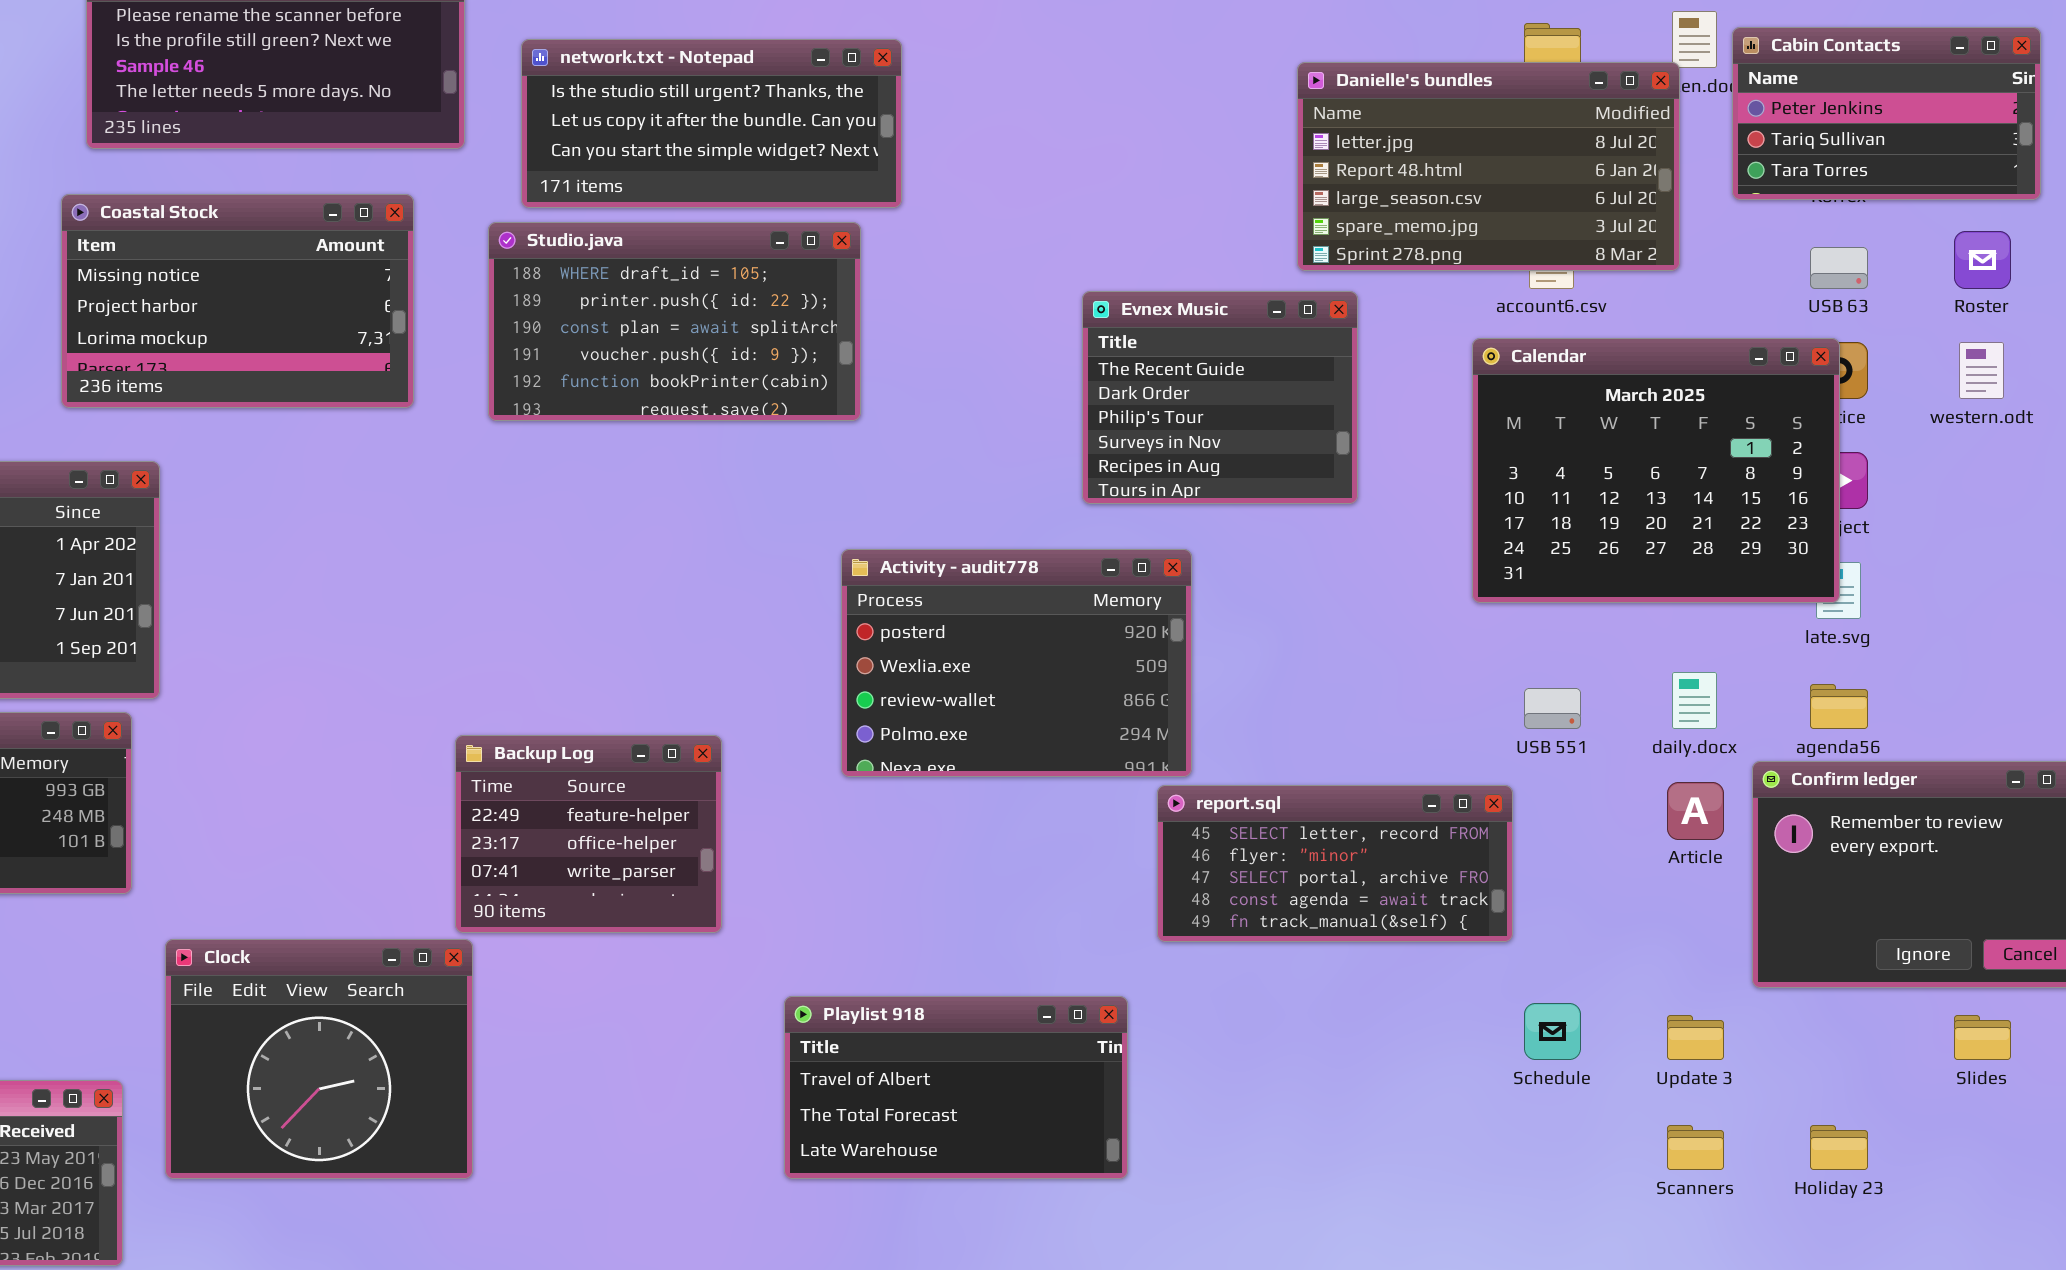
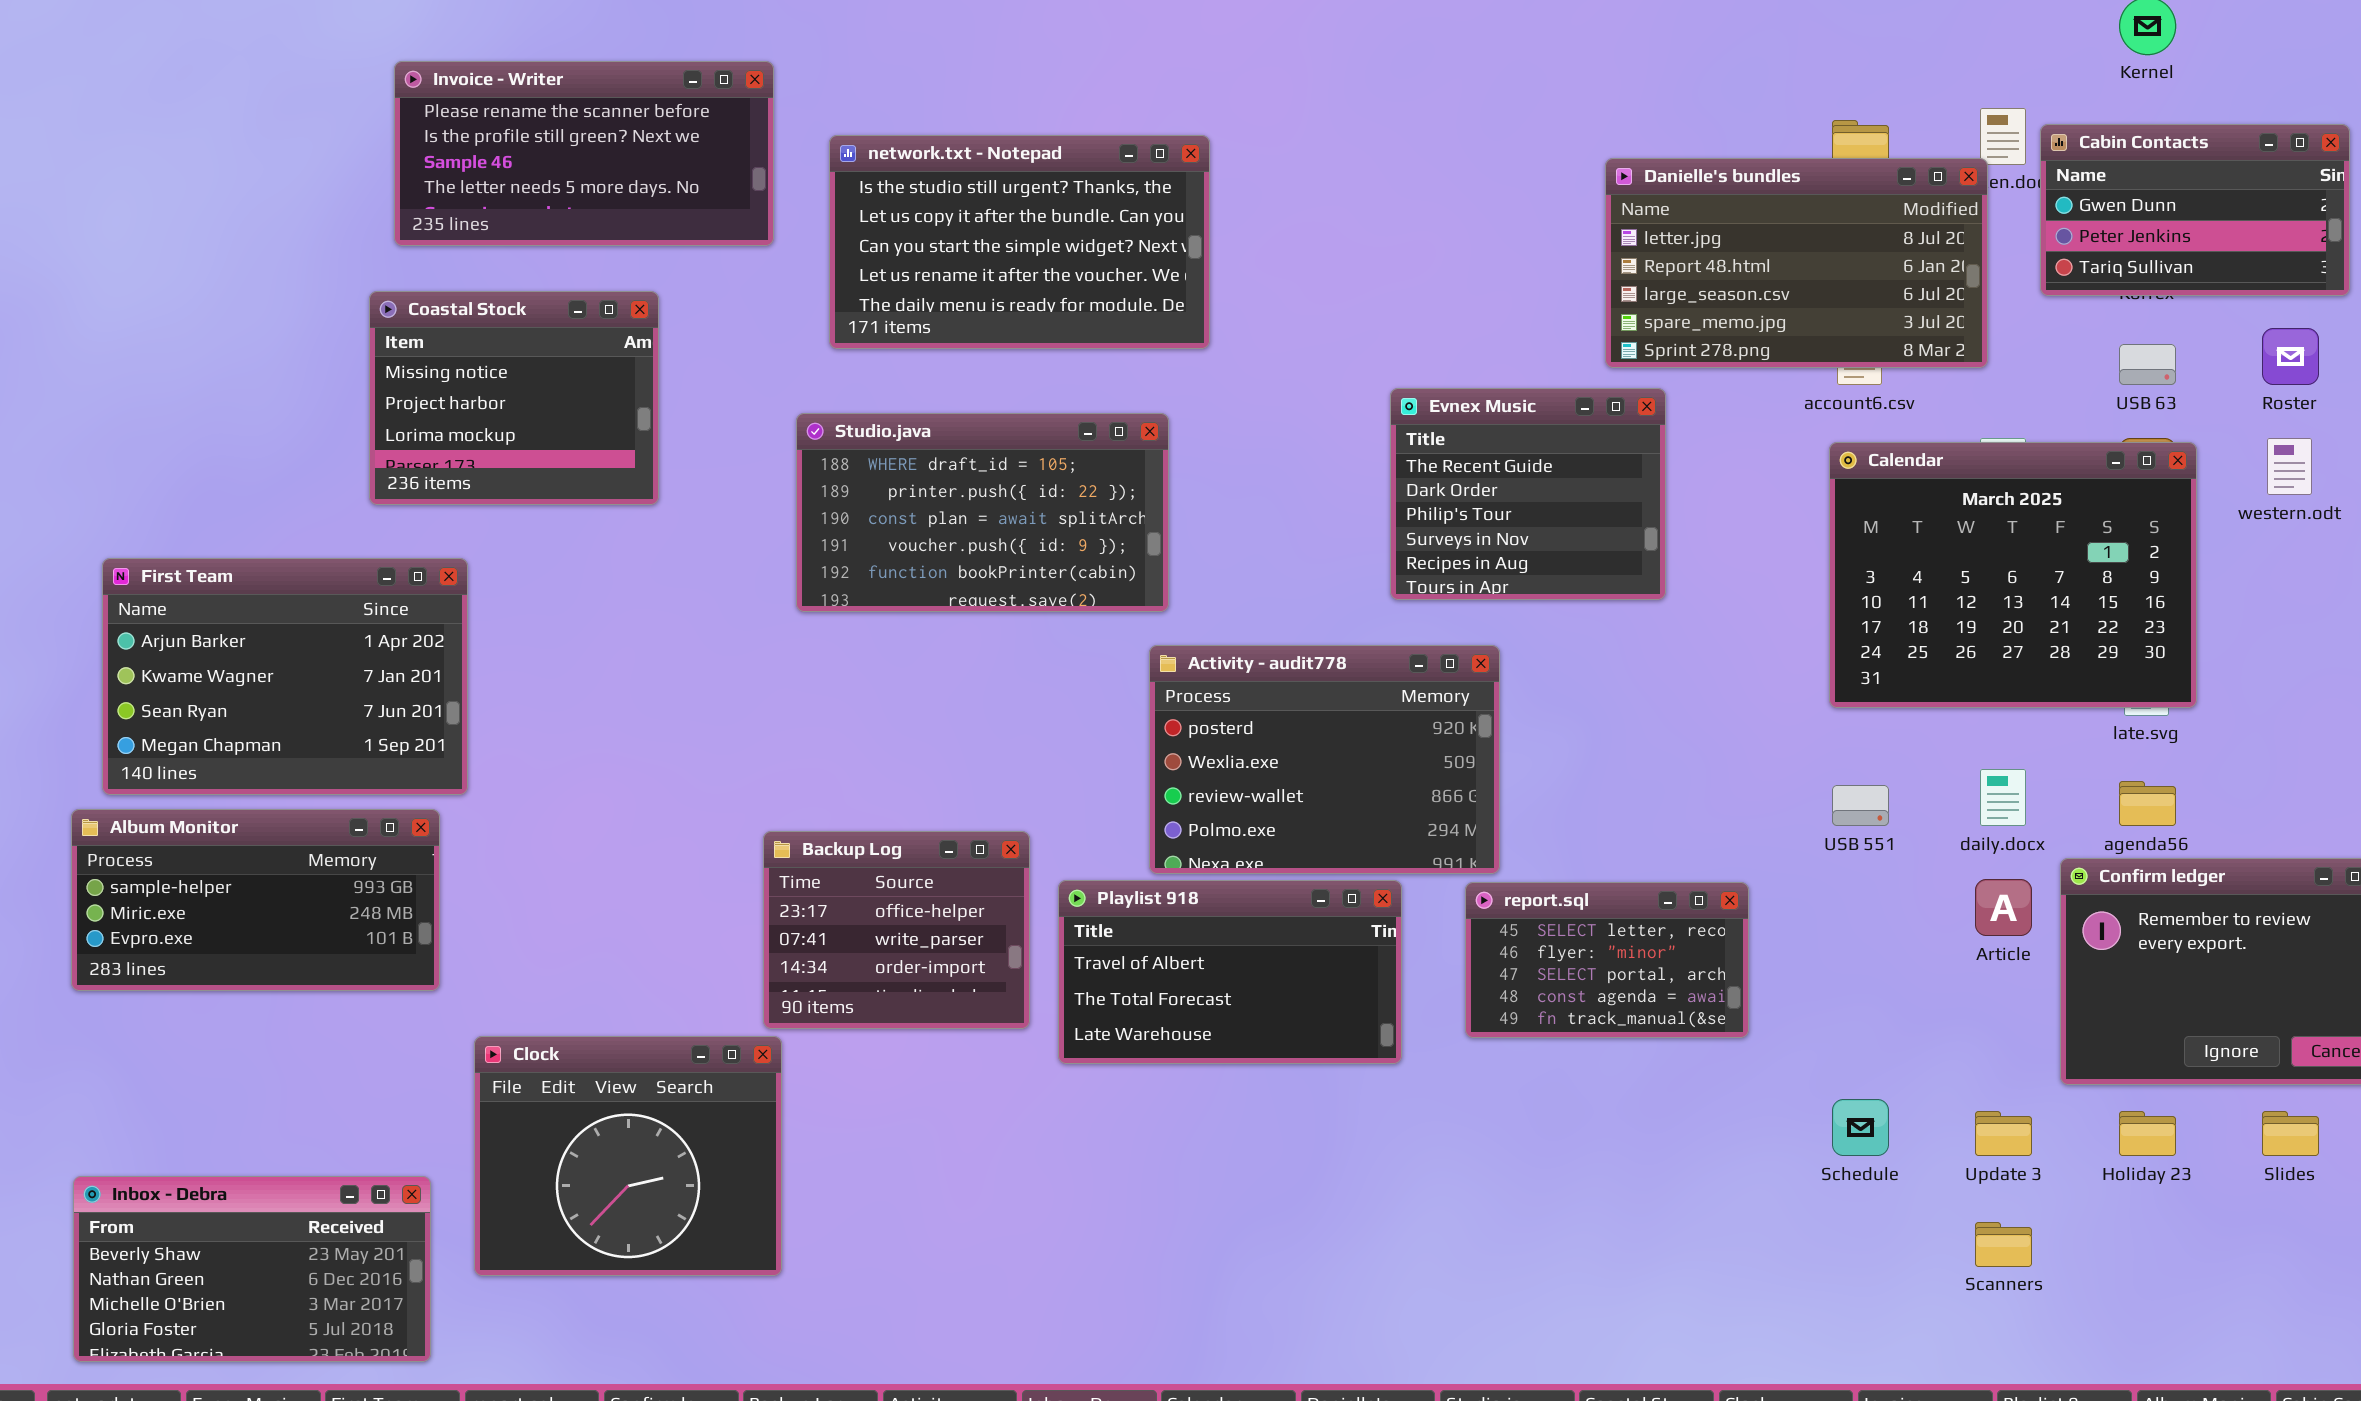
Cabin Contacts: [1732,27,2041,200] -> [2040,124,2350,296], scrolled up 1 row
network.txt - Notepad: [521,39,902,208] -> [829,135,1210,349], resized
Coastal Stock: [61,194,414,408] -> [369,291,659,505], resized
Studio.java: [488,222,861,421] -> [796,413,1169,612], moved
Calendar: [1472,338,1840,603] -> [1829,442,2197,708], moved
Backup Log: [455,735,722,933] -> [763,831,1030,1029], scrolled down 1 row
report.sql: [1157,785,1513,942] -> [1465,882,1749,1038], resized
Playlist 918: [784,996,1128,1179] -> [1058,880,1402,1064], moved
Holiday 23: [1810,1125,1868,1170] -> [2119,1111,2176,1156], moved

